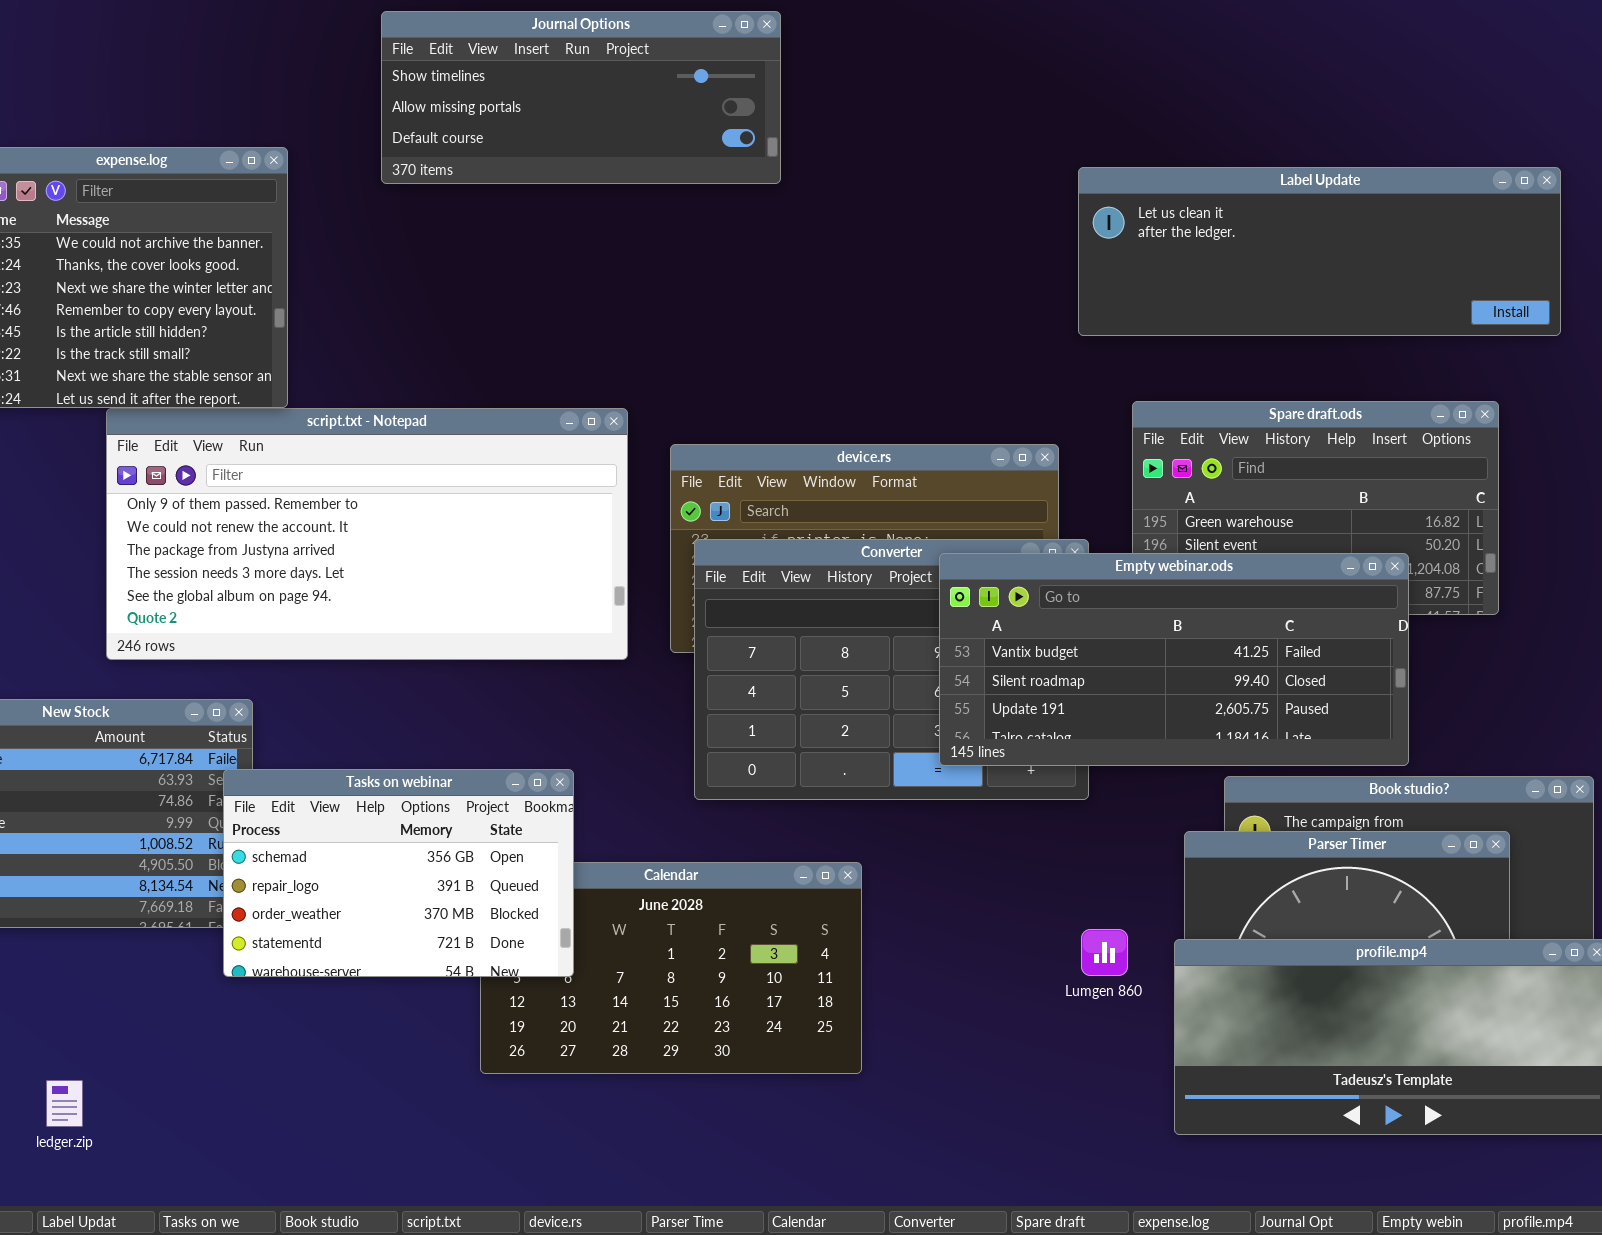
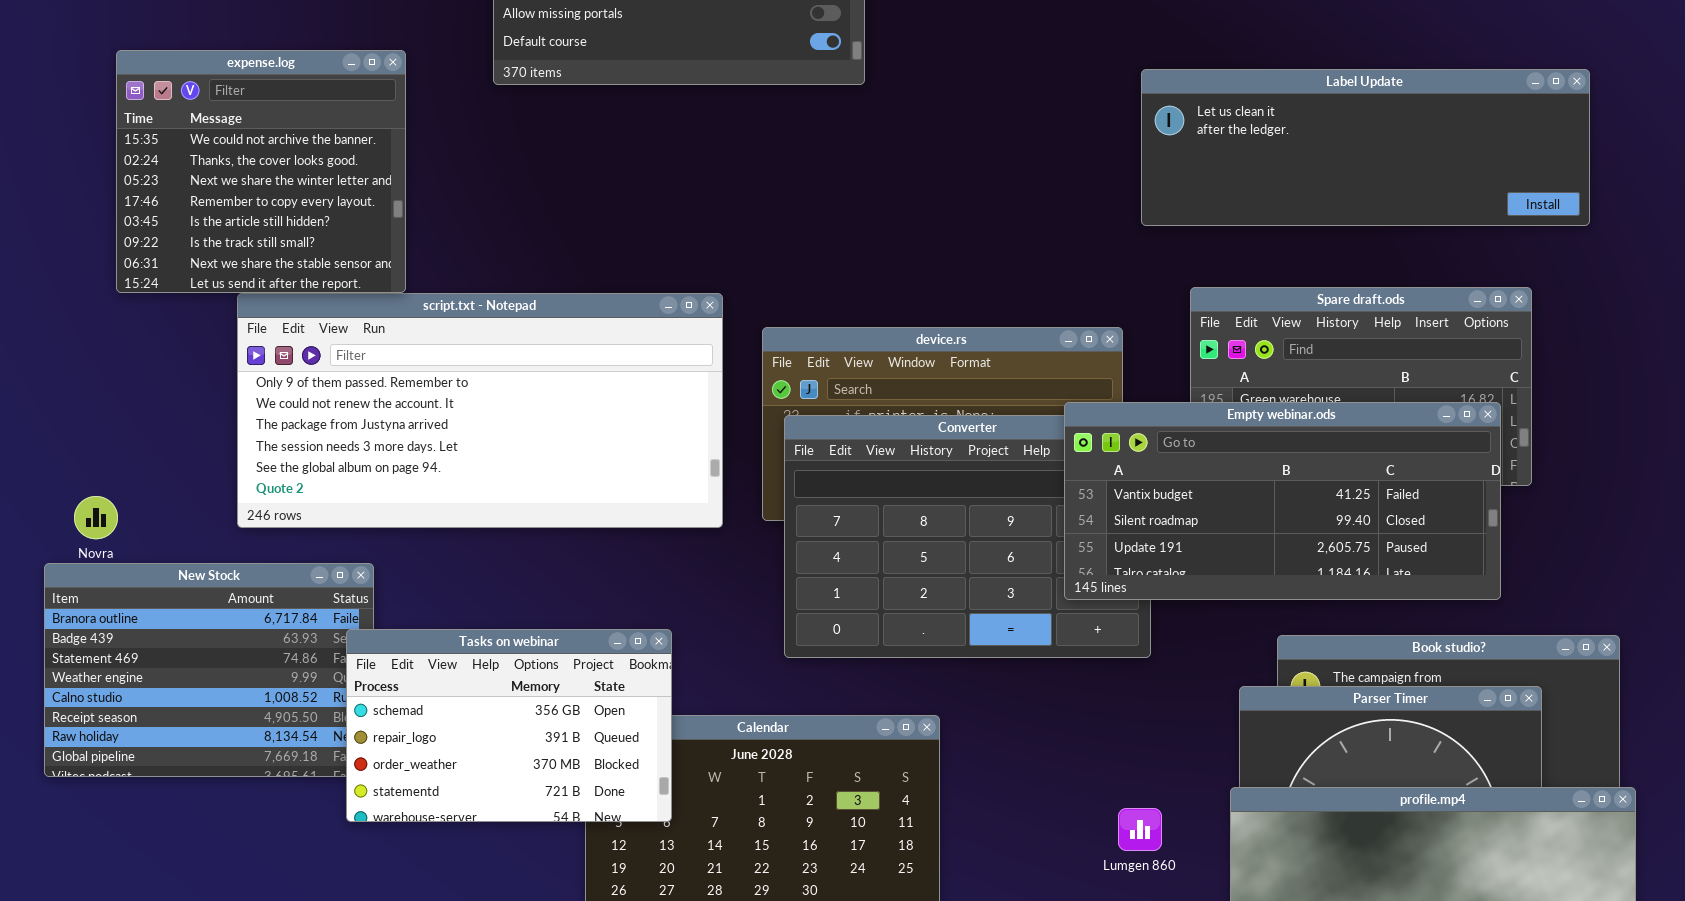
Empty webinar.ods: [939,553,1409,766] -> [1064,402,1501,600], moved
Lumgen 860: [1081,929,1128,976] -> [1118,808,1162,851], moved

